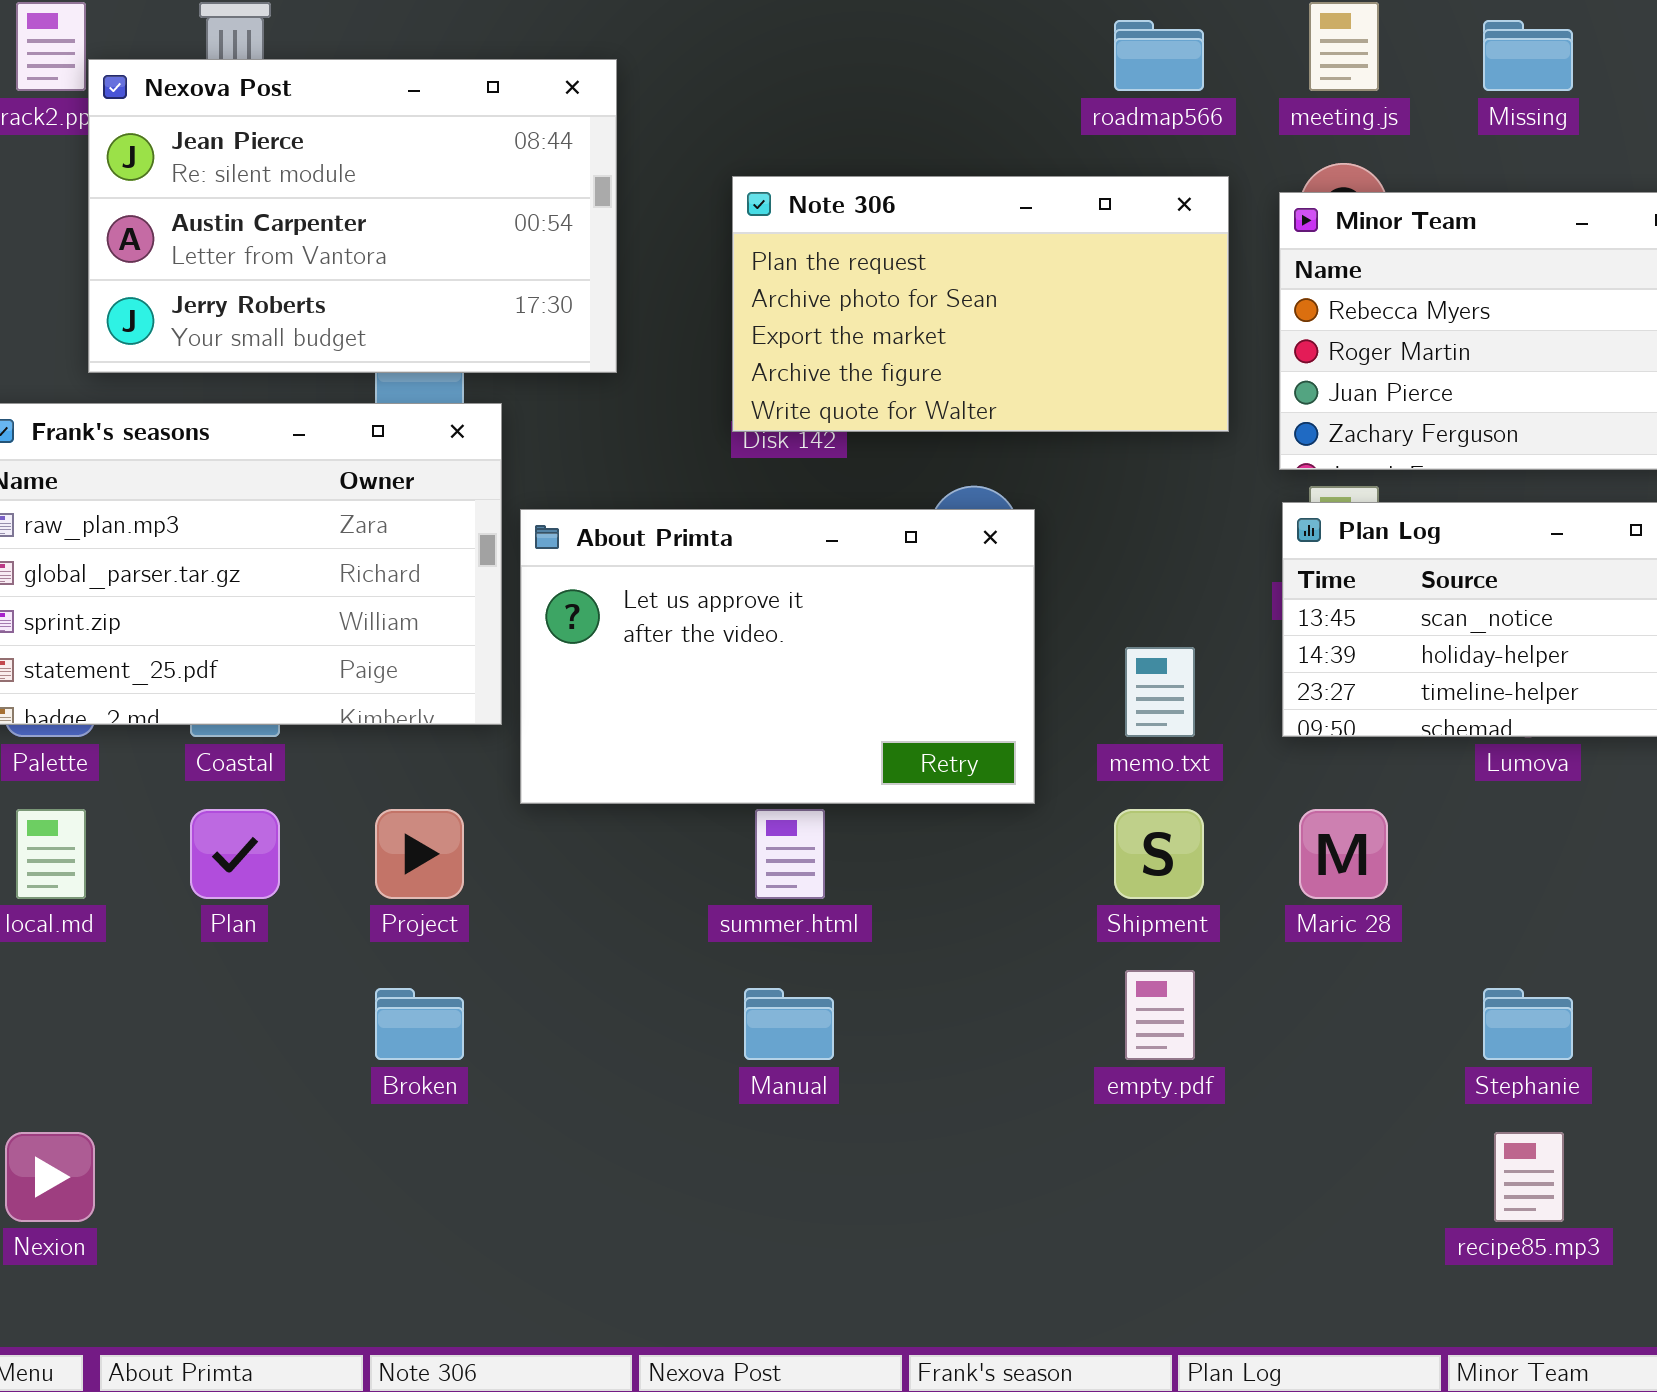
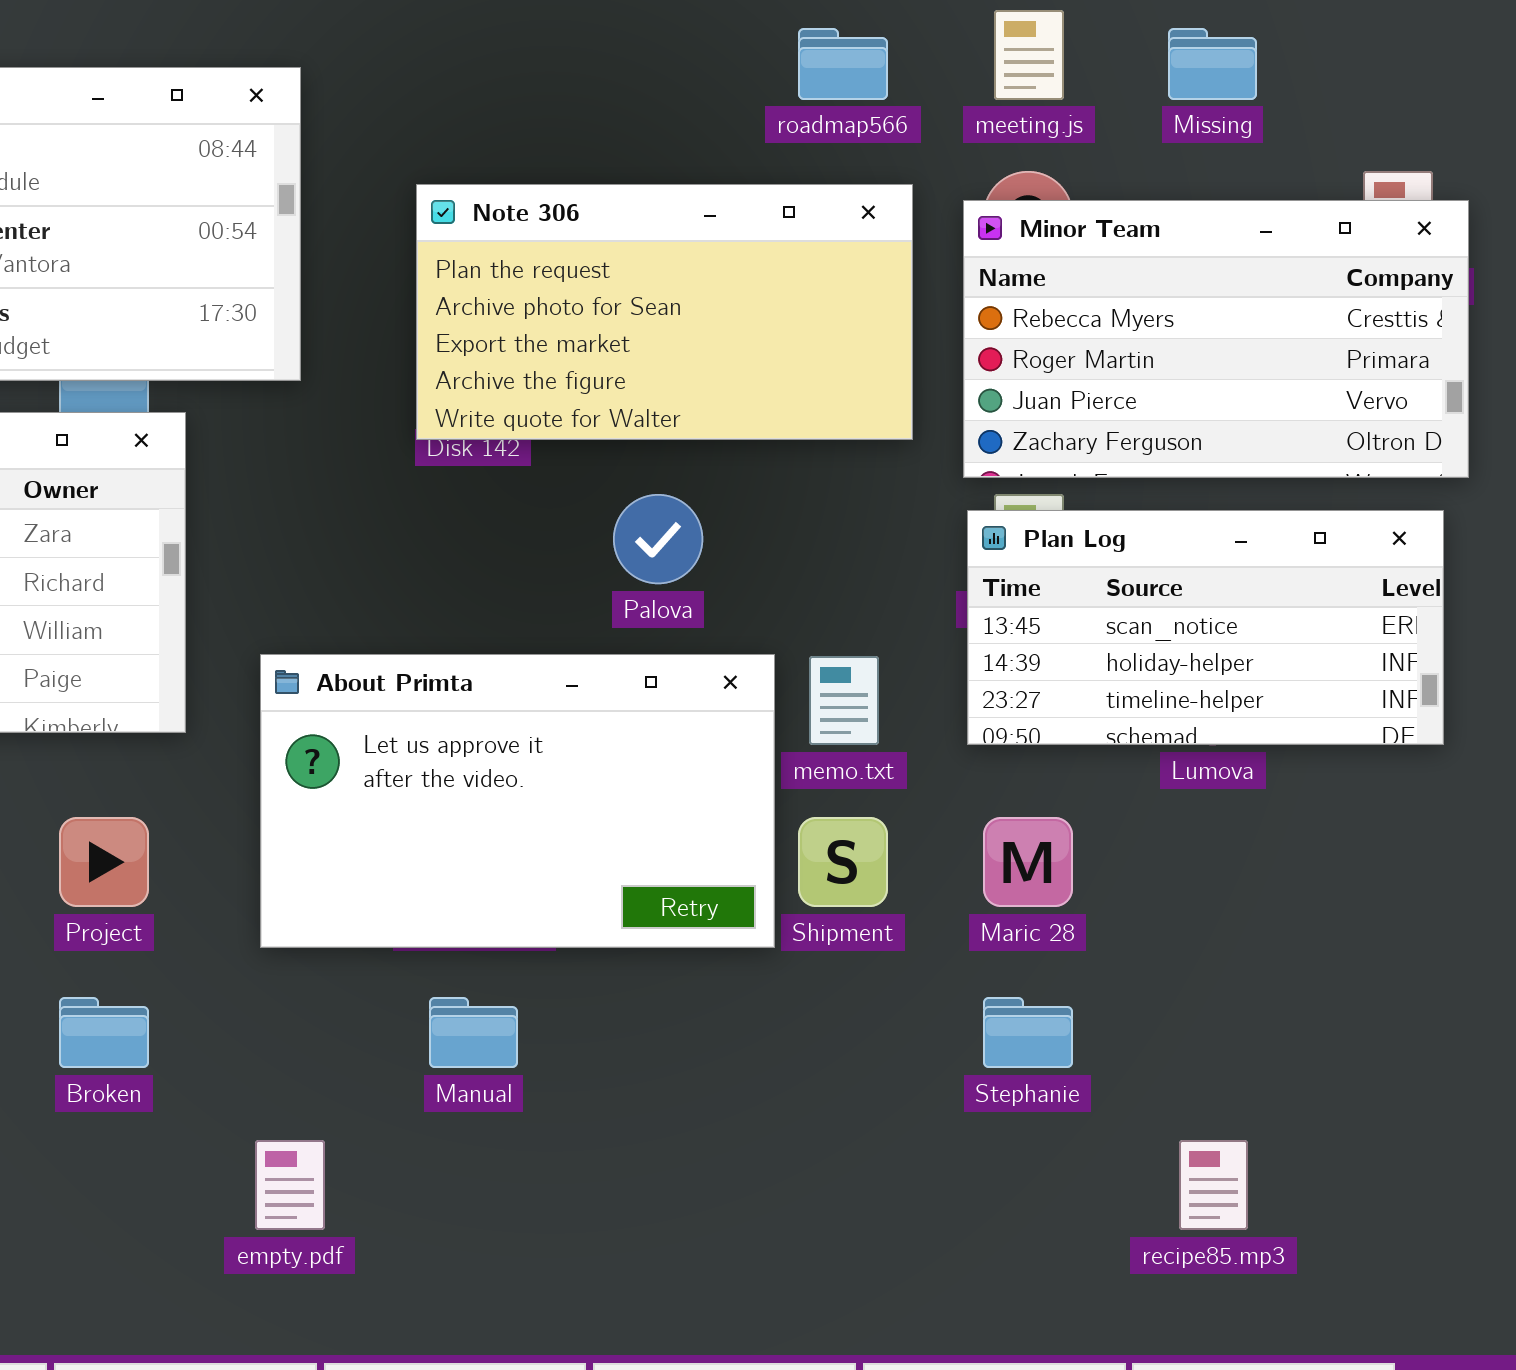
About Primta: [520,509,1035,804] -> [260,654,775,948], moved
empty.pdf: [1125,970,1195,1060] -> [255,1140,325,1230], moved
Stephanie: [1483,988,1573,1060] -> [983,997,1073,1068], moved

